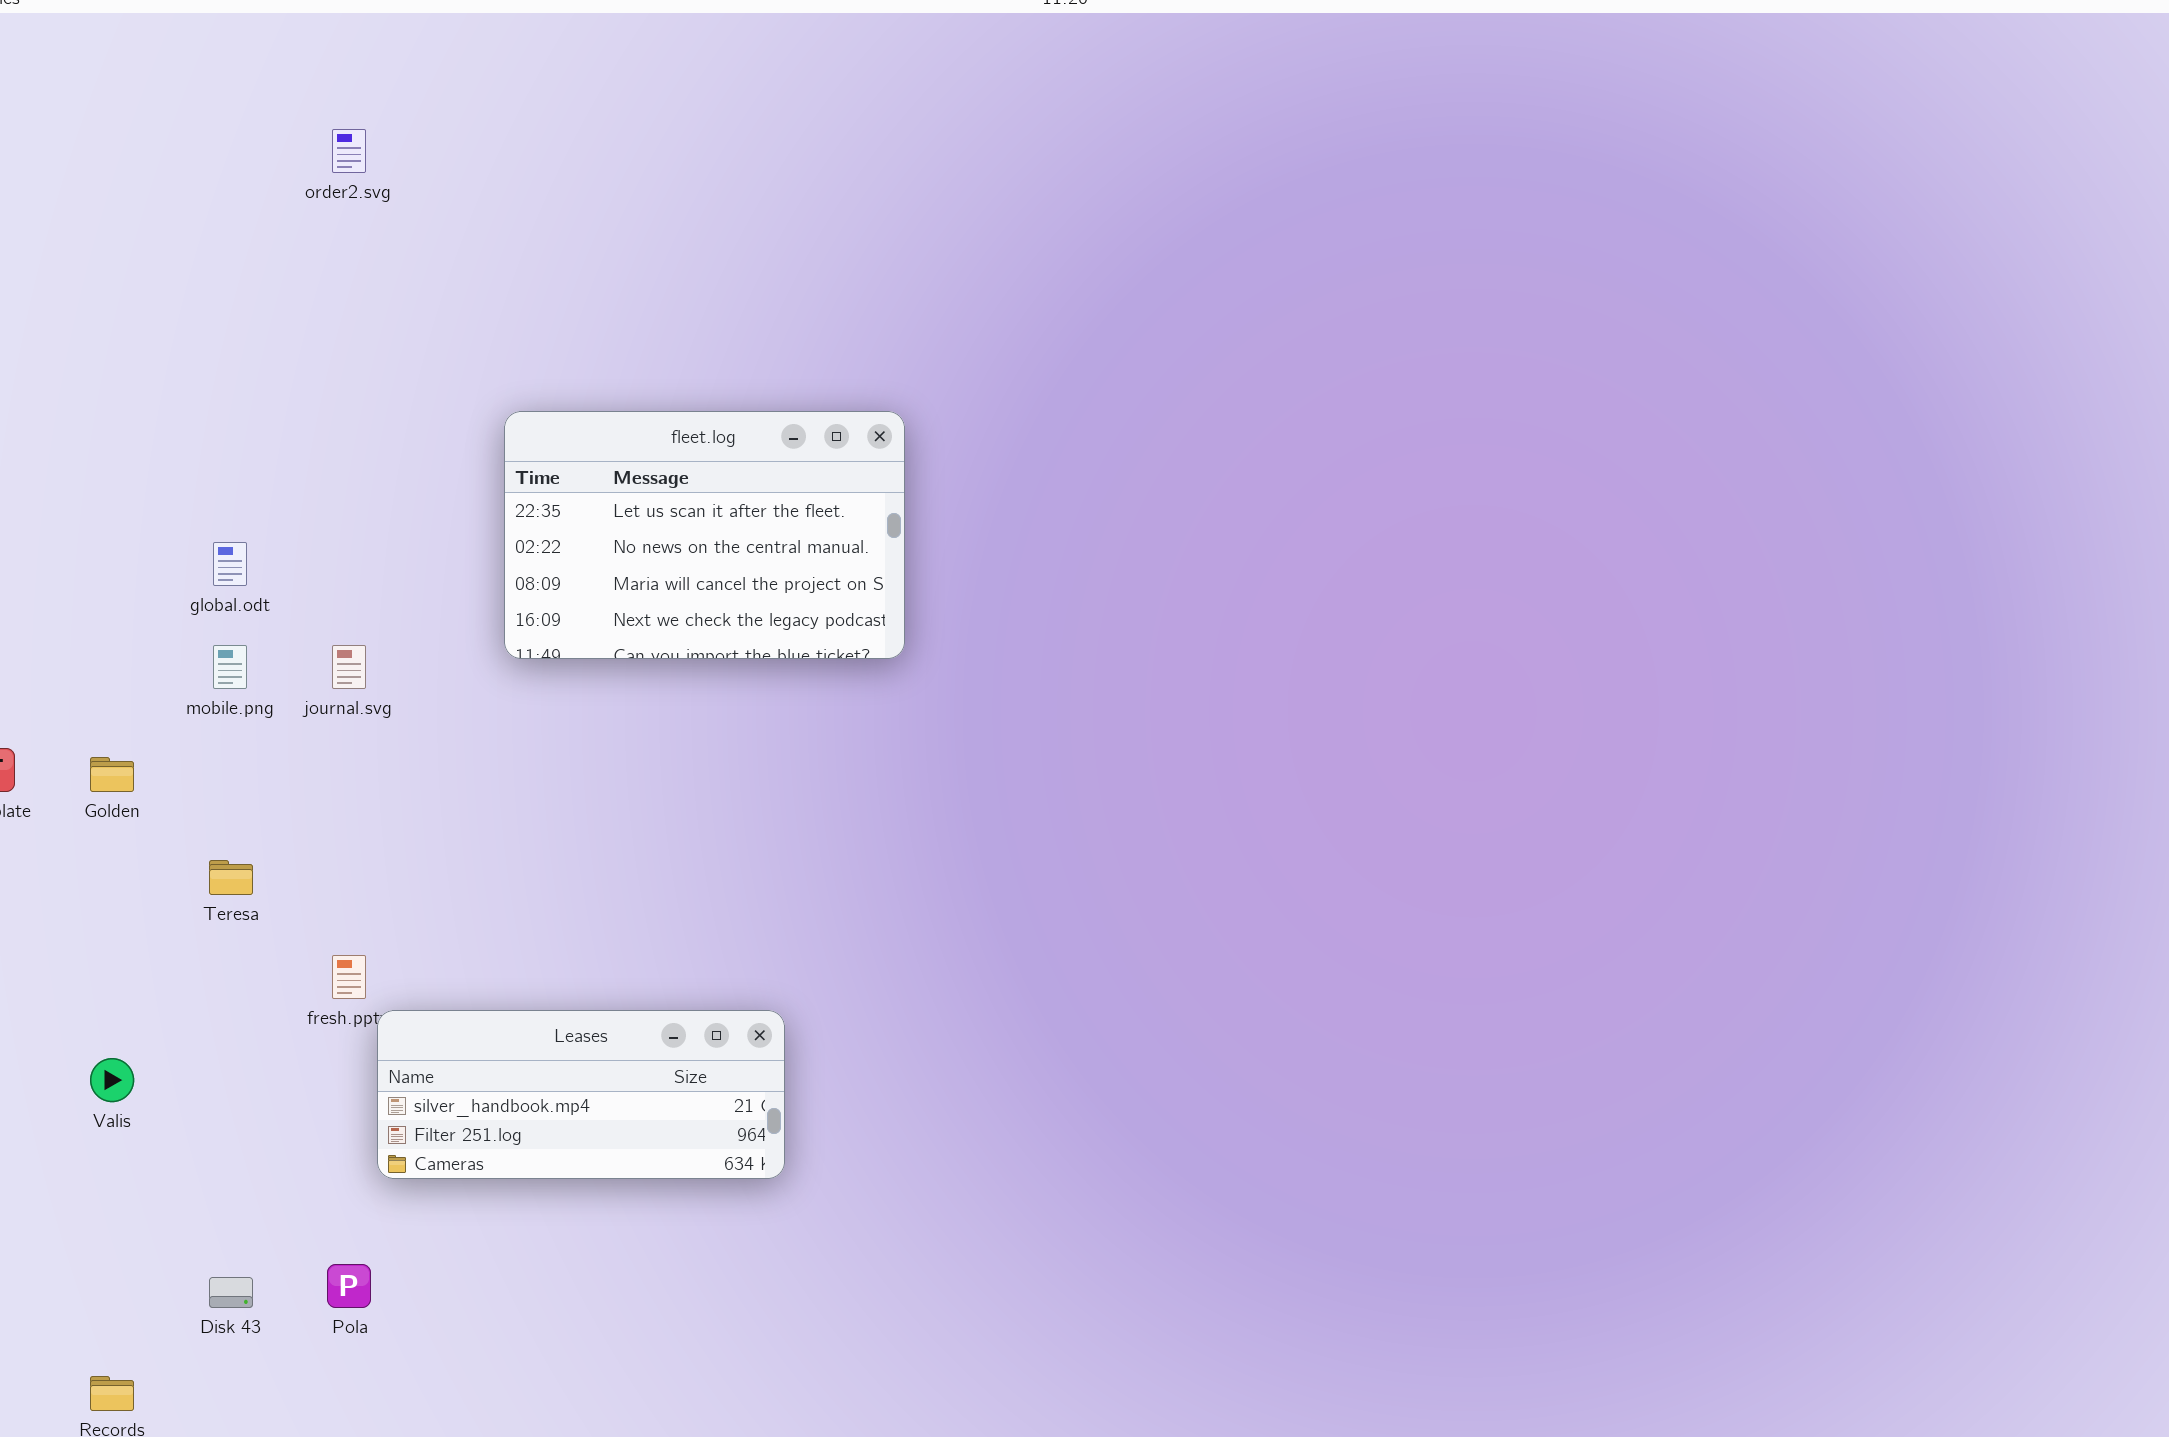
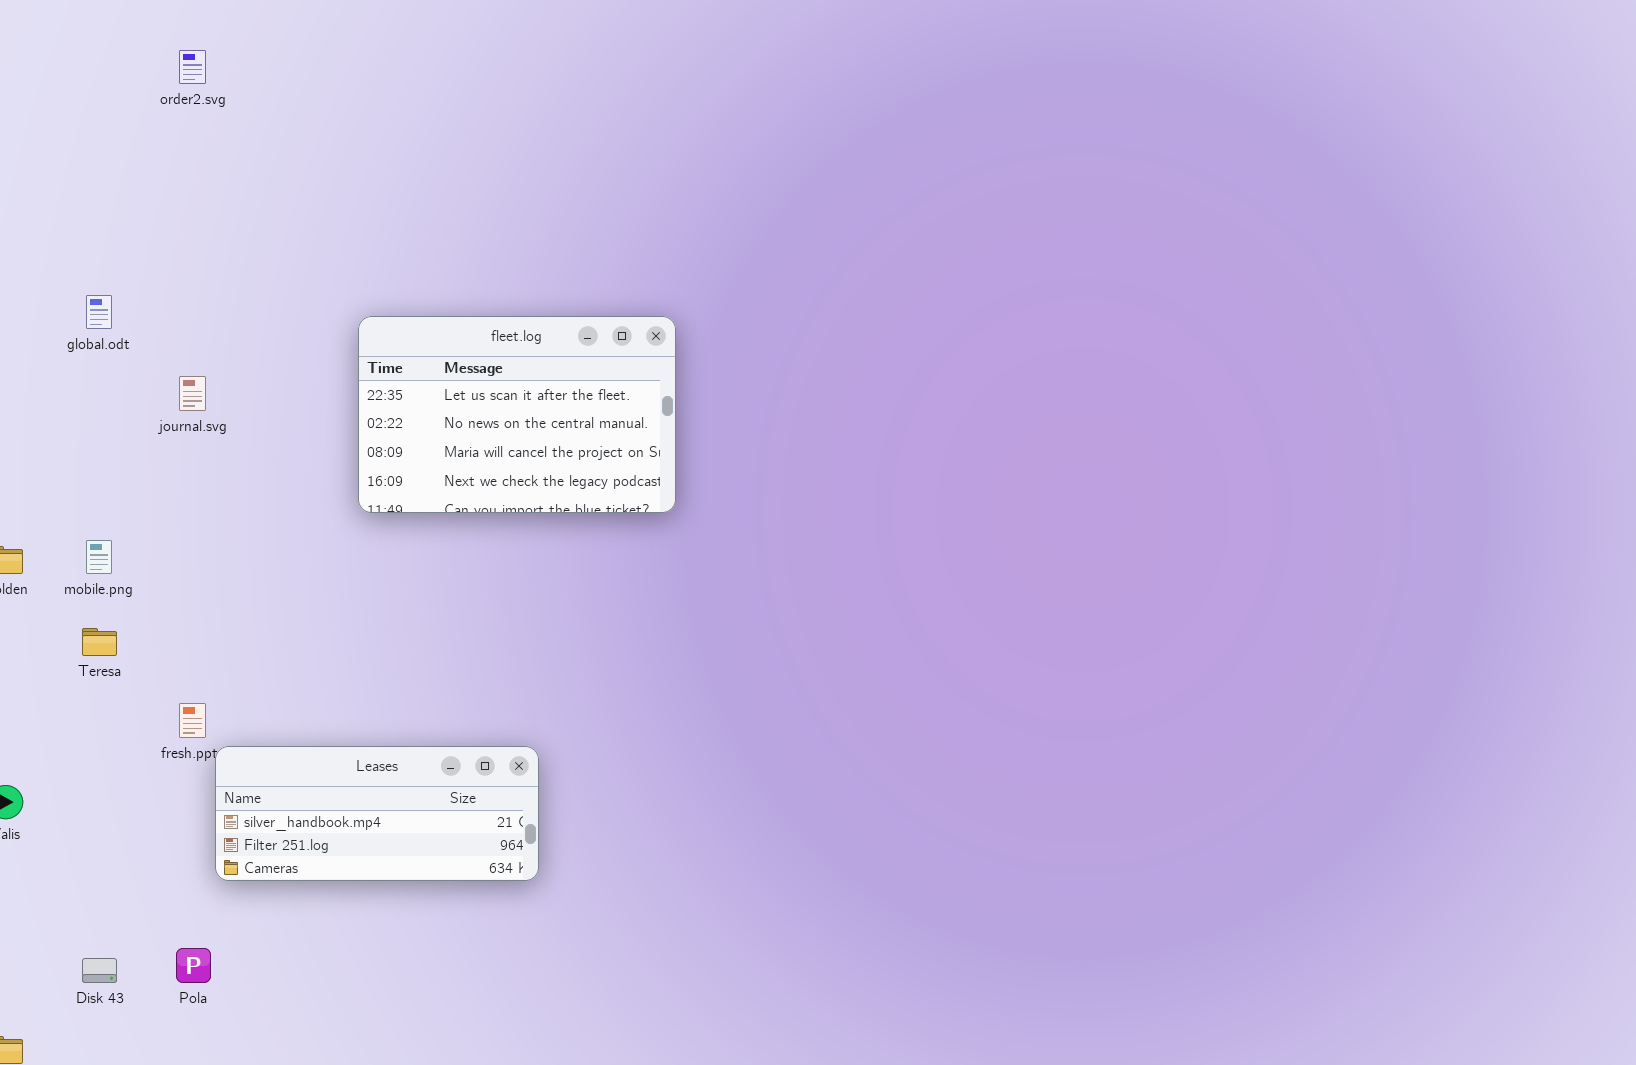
fleet.log: [504,411,905,659] -> [358,316,676,513], moved
global.odt: [213,542,247,586] -> [86,295,112,329], moved
mobile.png: [213,645,247,689] -> [86,540,112,574], moved
journal.svg: [332,645,366,689] -> [179,376,206,411], moved

